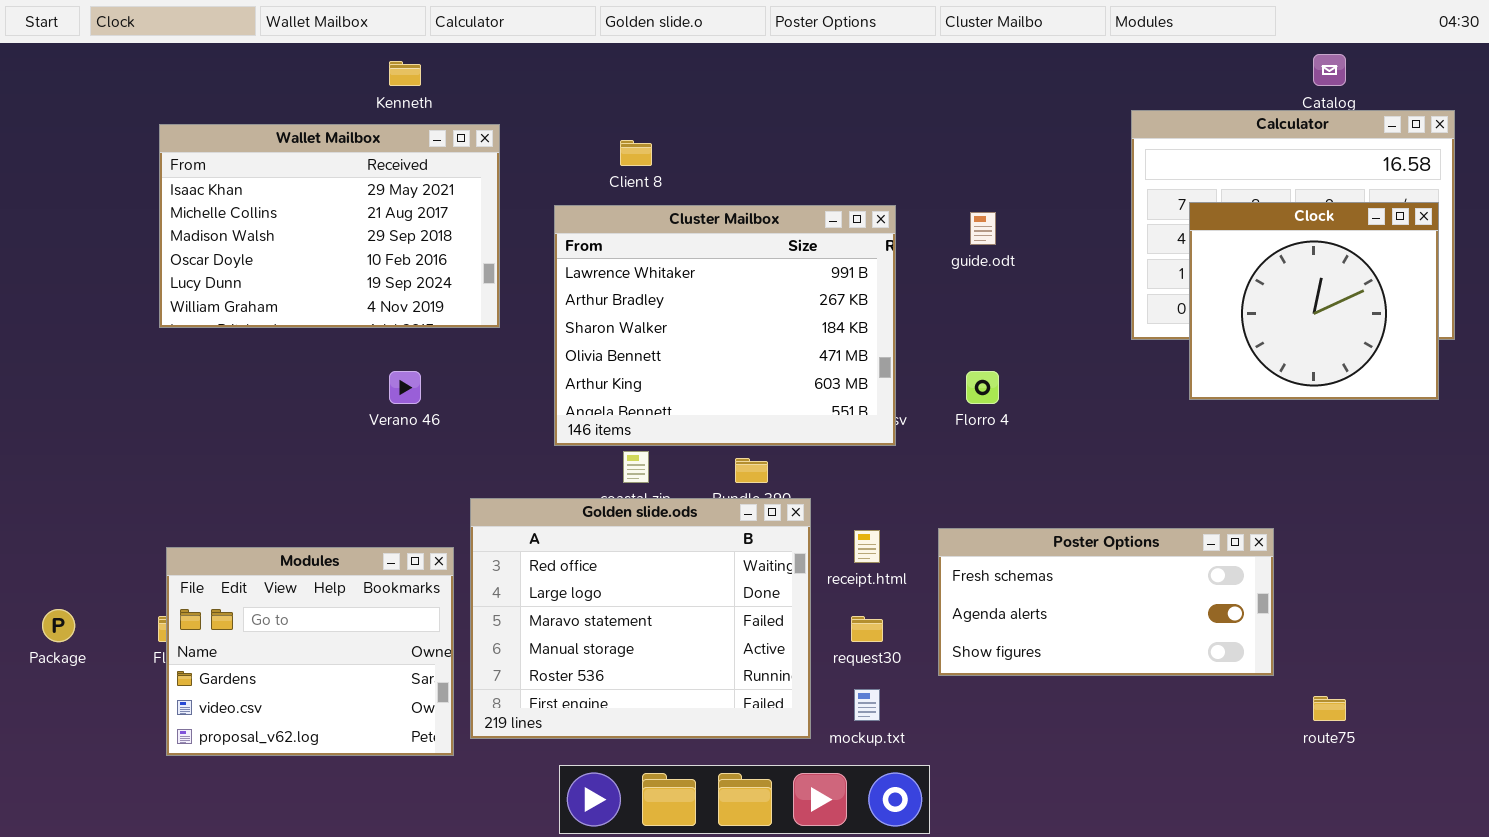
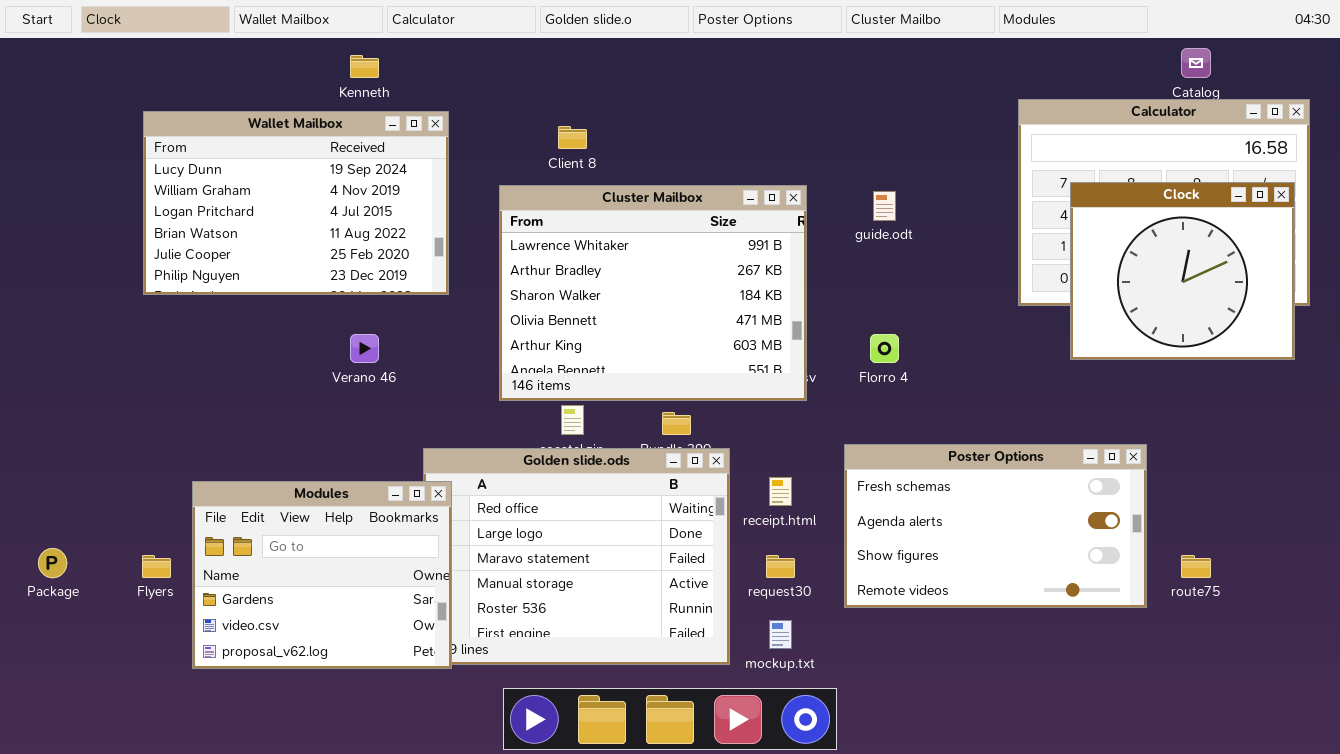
Wallet Mailbox: [159,124,500,328] -> [143,111,449,295], scrolled down 4 rows
Poster Options: [938,528,1274,676] -> [844,444,1147,608], resized
Modules: [166,547,454,756] -> [192,481,452,669], moved
route75: [1313,696,1346,721] -> [1181,555,1211,578], moved

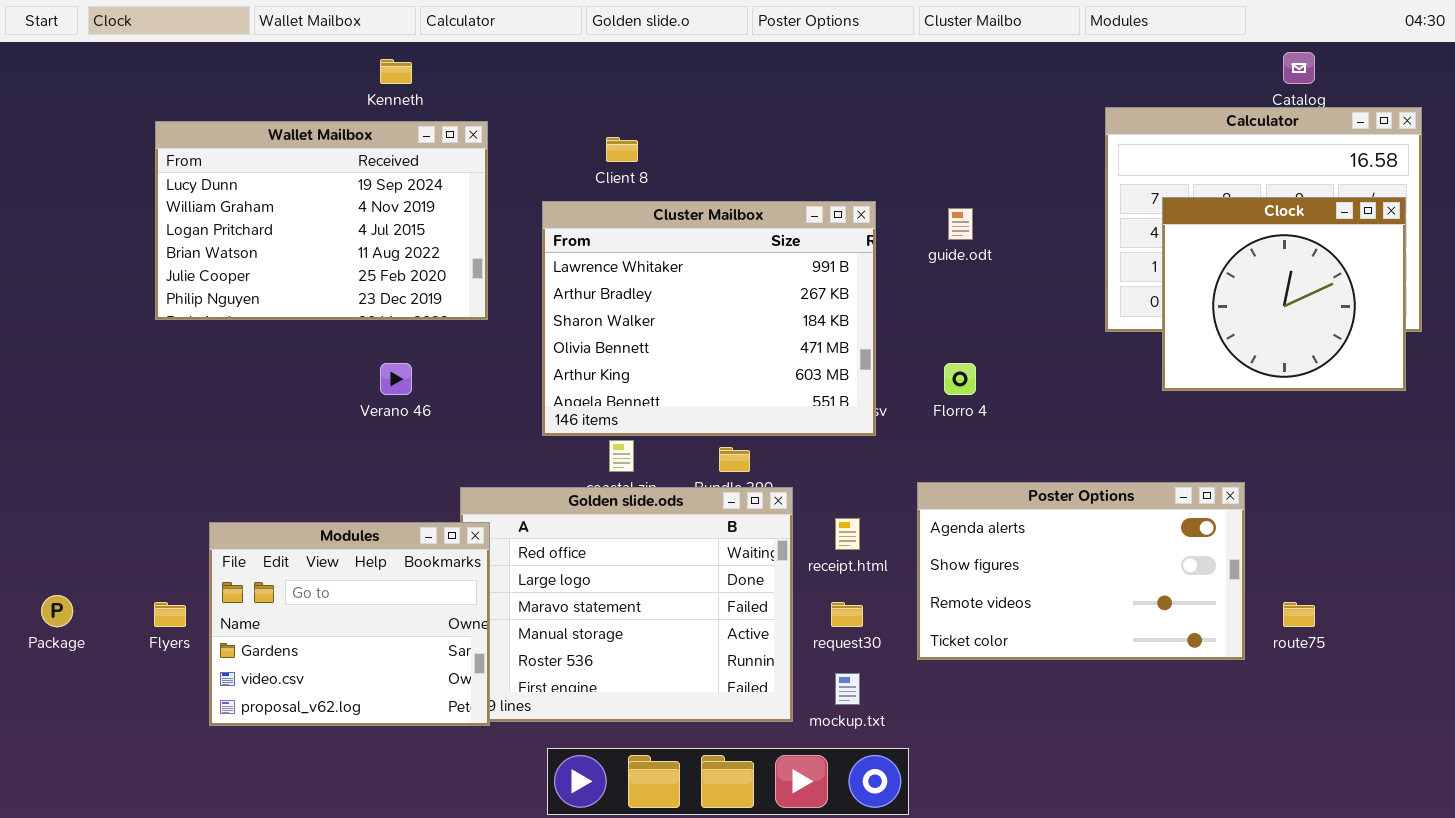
Poster Options: [844,444,1147,608] -> [917,482,1245,660], scrolled down 1 row

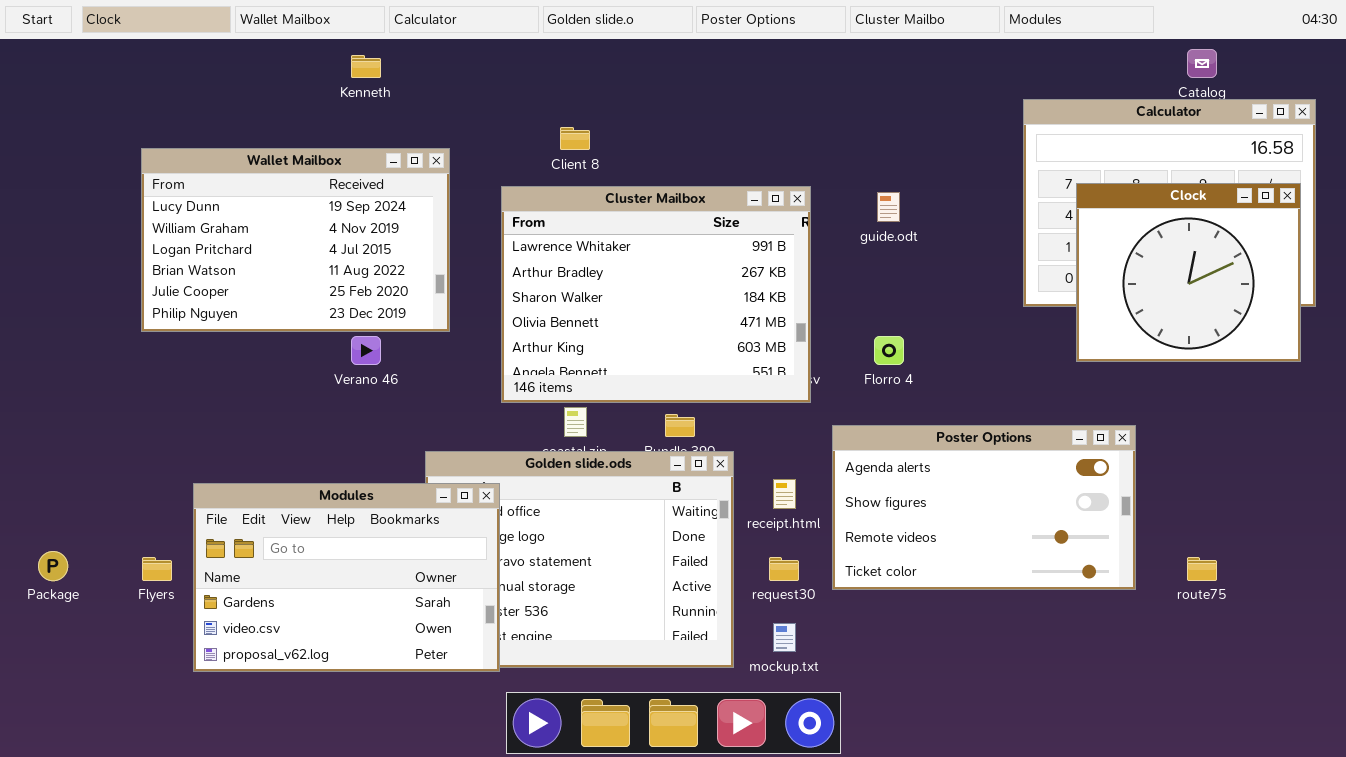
Wallet Mailbox: [155,121,488,320] -> [141,148,450,332], moved
Poster Options: [917,482,1245,660] -> [832,425,1136,590], moved
Modules: [209,522,490,726] -> [193,483,500,672], resized

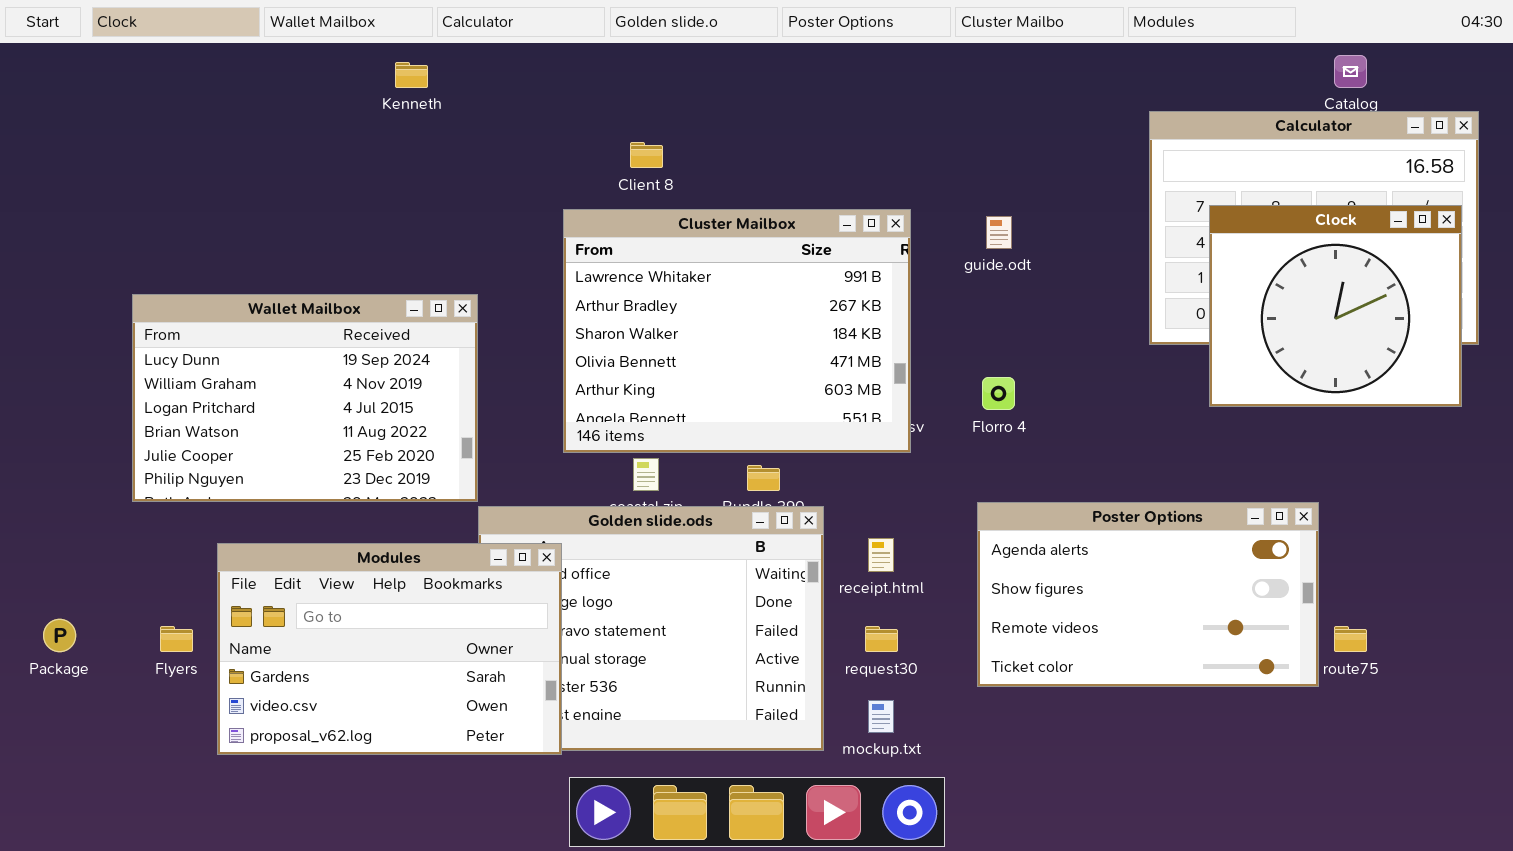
Wallet Mailbox: [141,148,450,332] -> [132,294,478,502], moved
Poster Options: [832,425,1136,590] -> [977,502,1319,687], moved

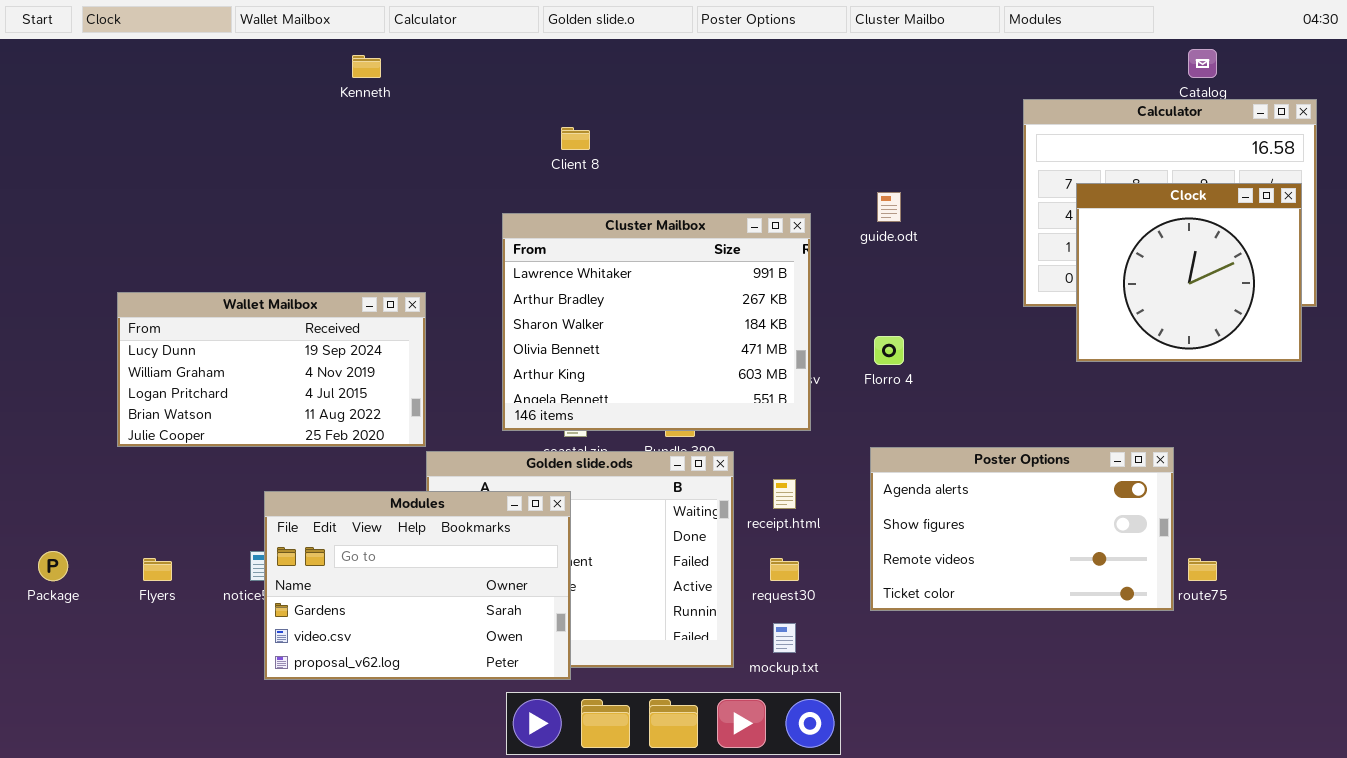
Cluster Mailbox: [563,209,911,453] -> [502,213,811,431], moved
Wallet Mailbox: [132,294,478,502] -> [117,292,426,447], resized
Modules: [217,543,562,755] -> [264,491,571,680], moved

